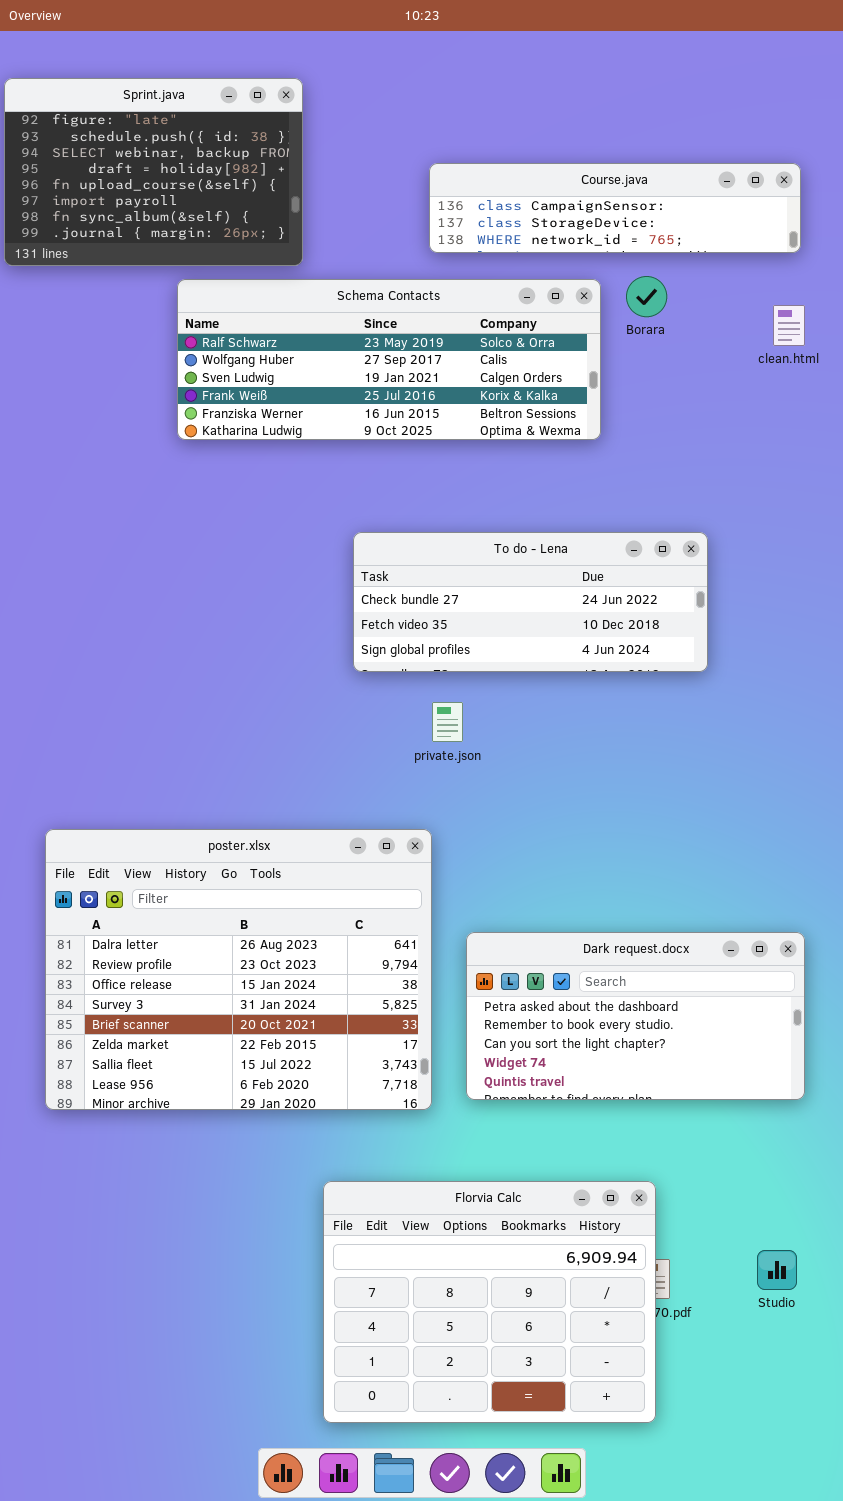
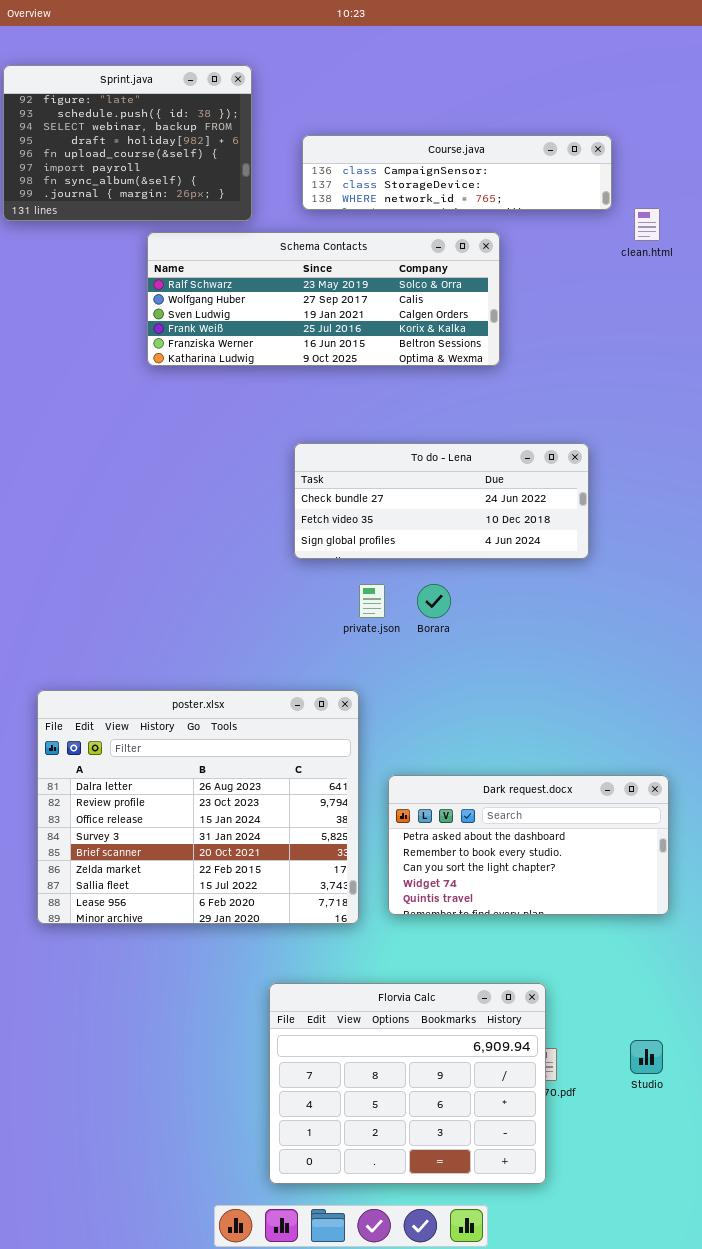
Course.java: [429,163,801,253] -> [302,135,612,210], moved
Borara: [626,276,667,317] -> [417,584,451,618], moved
clean.html: [773,305,805,346] -> [634,208,660,241], moved

